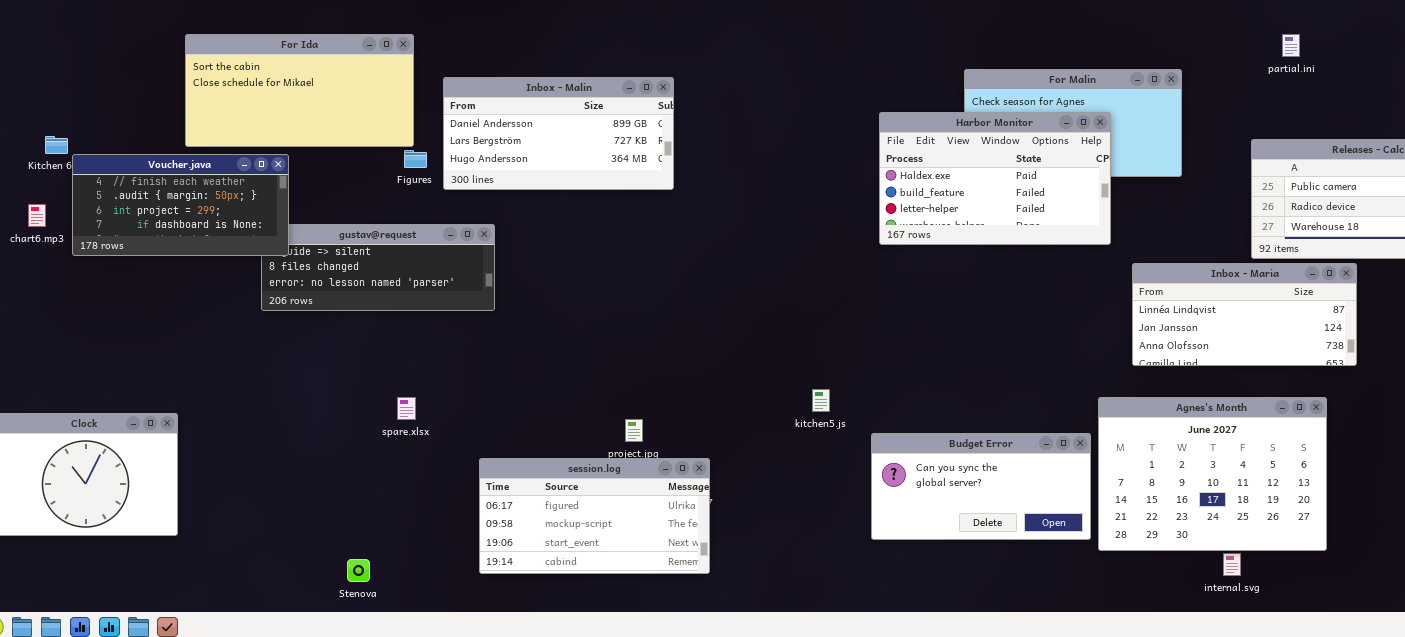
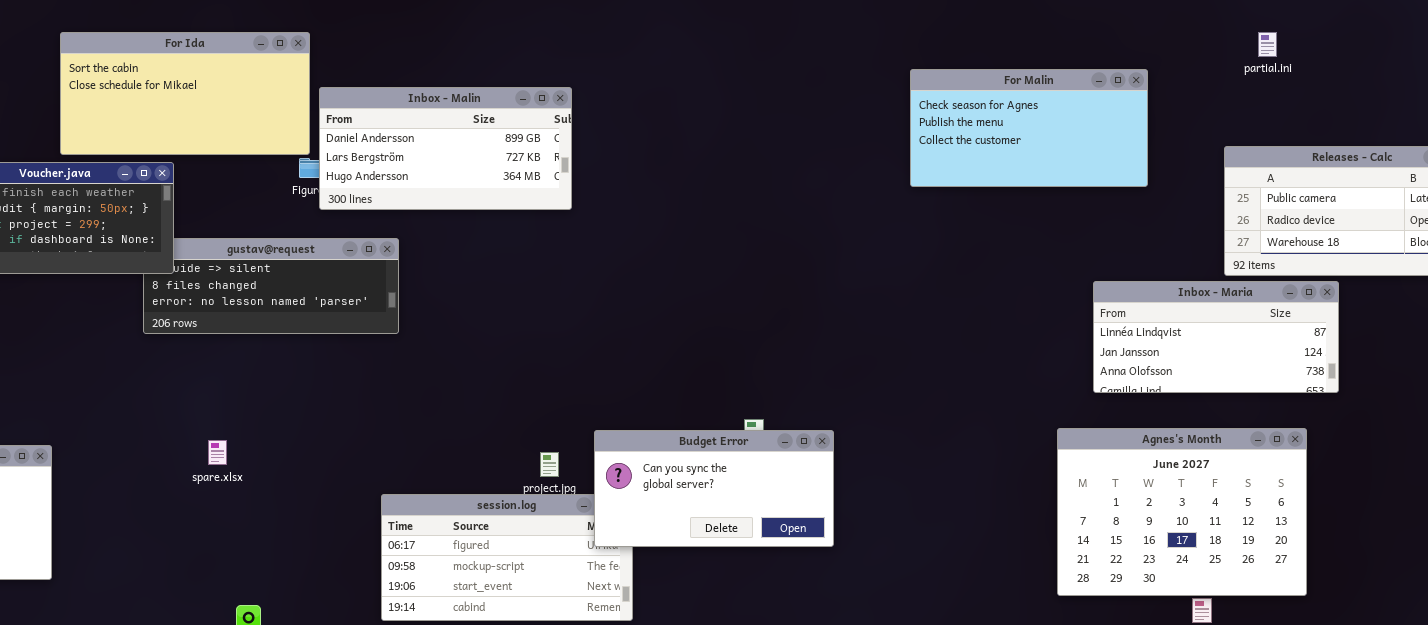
Inbox - Malin: [443,77,674,190] -> [319,87,572,210], moved
Harbor Monitor: [879,112,1111,245] -> none, closed
spare.xlsx: [397,397,416,420] -> [208,440,227,465], moved
Budget Error: [871,433,1091,540] -> [594,430,834,547], moved

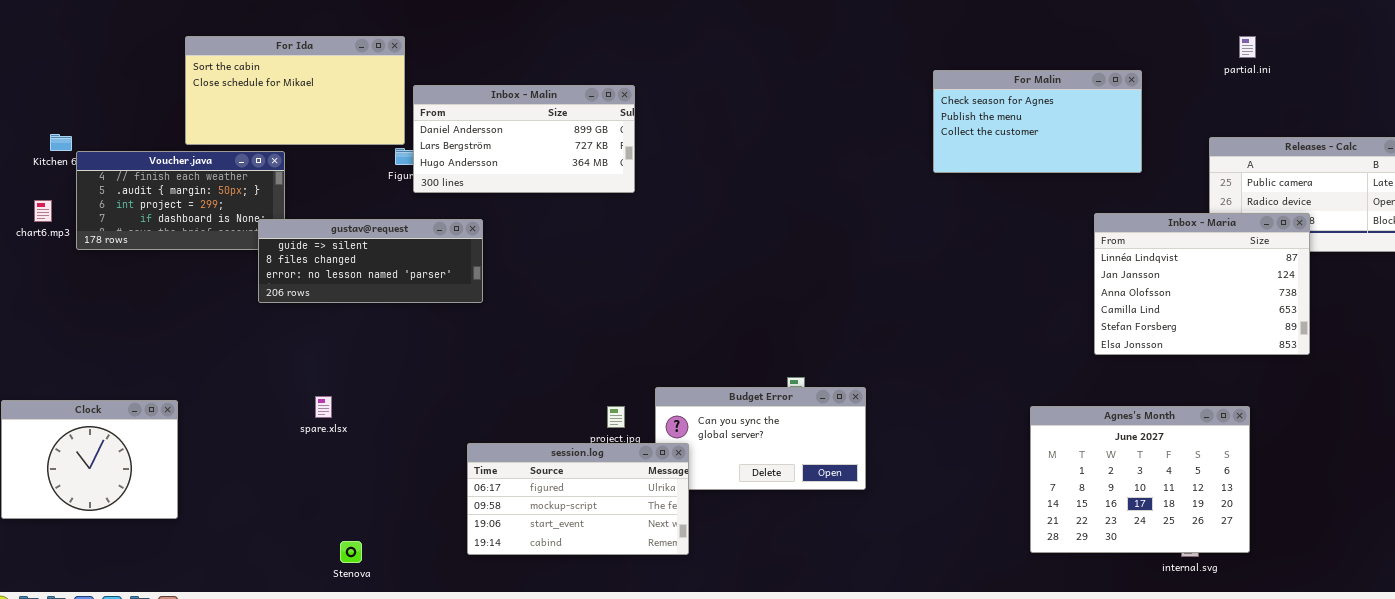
gustav@request: [143,238,399,334] -> [258,219,483,303], raised
Inbox - Maria: [1093,281,1339,393] -> [1094,213,1310,355], resized
Agnes's Month: [1057,428,1307,596] -> [1030,406,1250,553], moved
session.log: [381,494,633,621] -> [467,443,689,555], raised

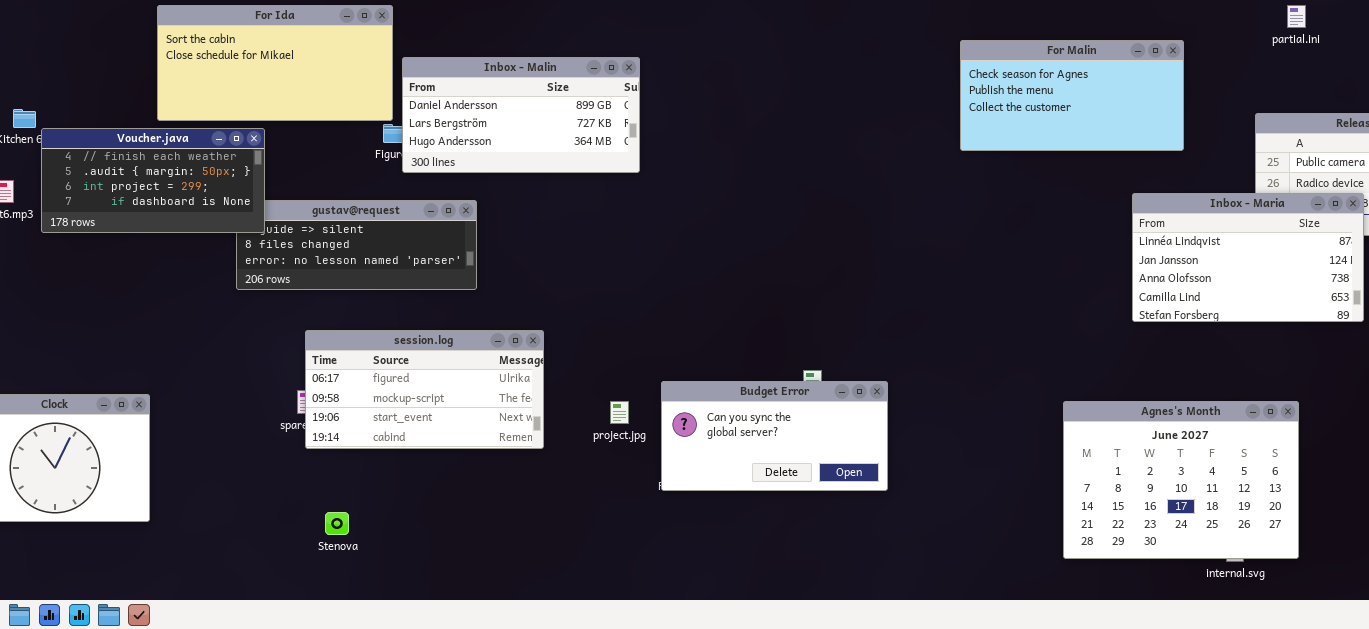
Voucher.java: [76,151,285,250] -> [41,128,265,233], raised
Inbox - Maria: [1094,213,1310,355] -> [1132,193,1364,322], resized
session.log: [467,443,689,555] -> [305,330,544,449], moved
Stenova: [340,541,362,563] -> [325,512,349,535], moved

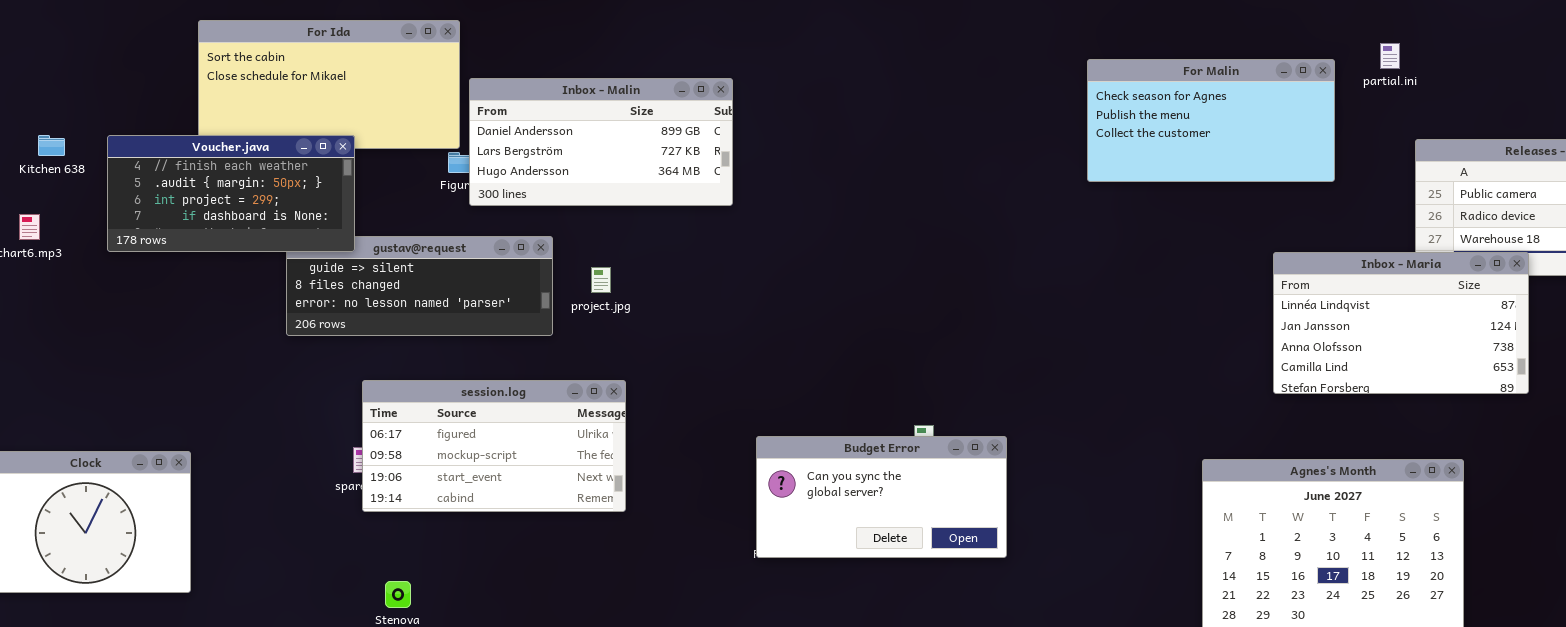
partial.ini: [1287,5,1306,28] -> [1380,43,1400,69], moved
Voucher.java: [41,128,265,233] -> [107,135,355,252], moved
Inbox - Maria: [1132,193,1364,322] -> [1273,252,1529,394], moved
project.jpg: [610,401,629,424] -> [591,267,611,293], moved

